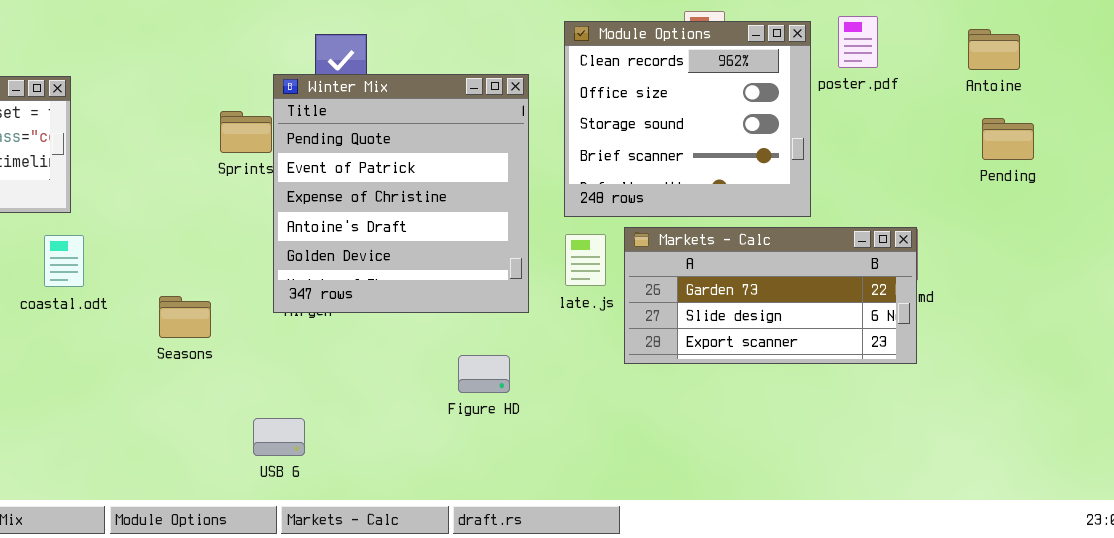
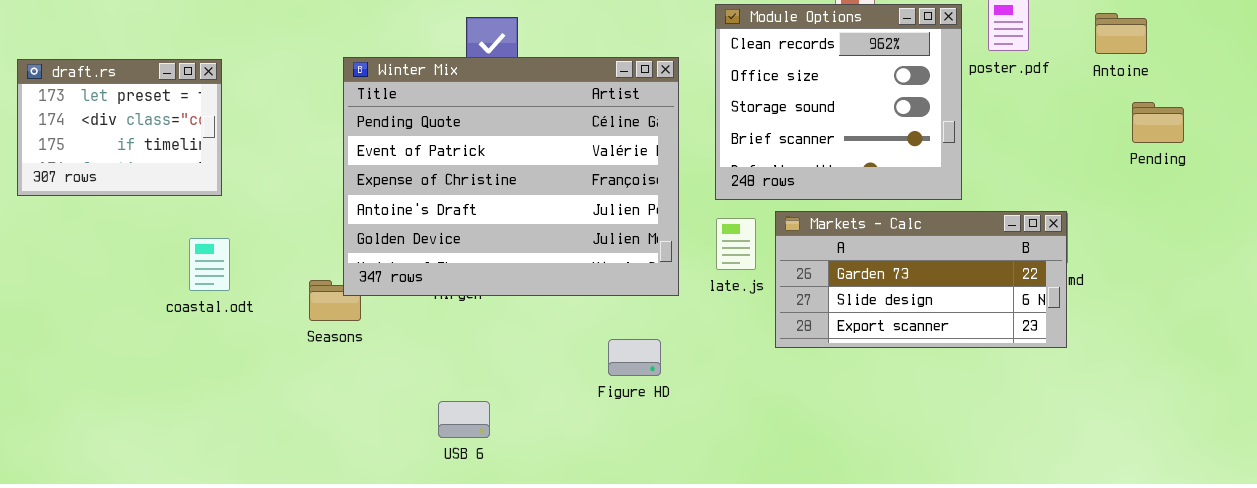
Antoine: [968,29,1020,70] -> [1095,13,1147,54], moved
Winter Mix: [273,74,529,313] -> [343,57,679,296], resized
coastal.odt: [44,235,84,287] -> [189,238,230,291], moved
USB 6: [253,418,305,456] -> [438,401,490,438], moved

